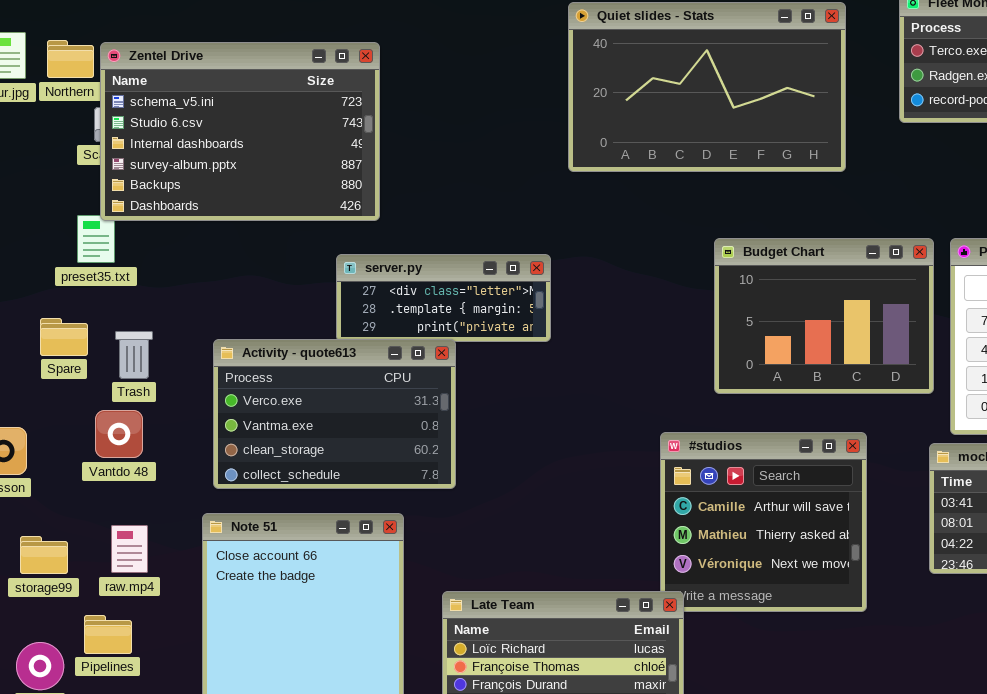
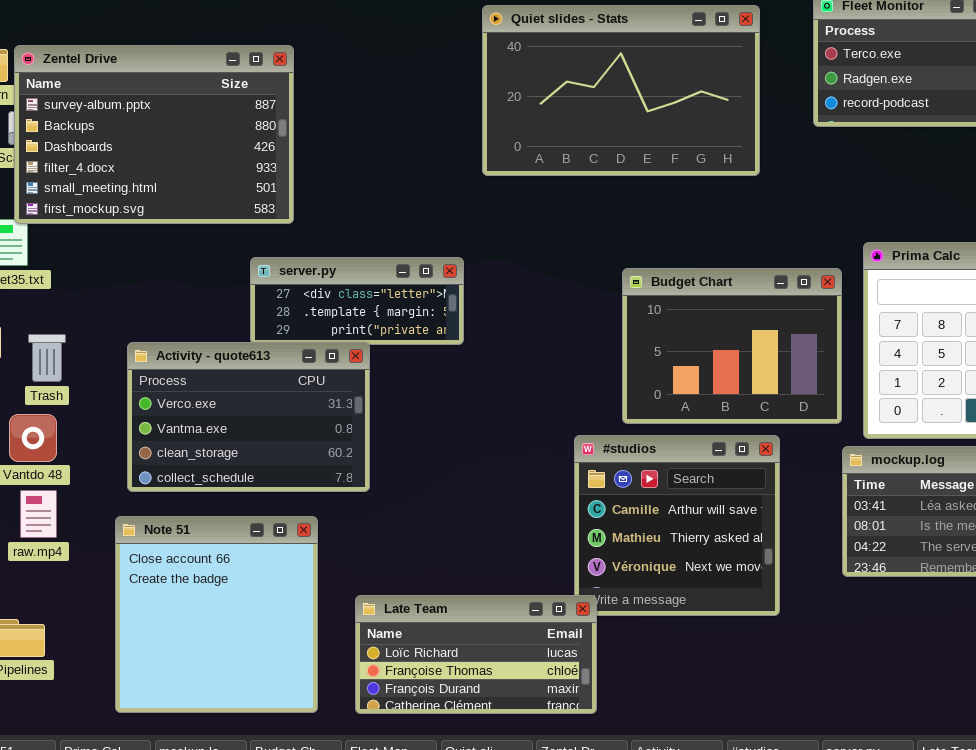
Zentel Drive: [100,42,380,221] -> [14,45,294,224], scrolled down 3 rows
Budget Chart: [714,238,934,394] -> [622,268,842,424], moved
raw.mp4: [111,525,148,573] -> [20,490,57,538], moved

